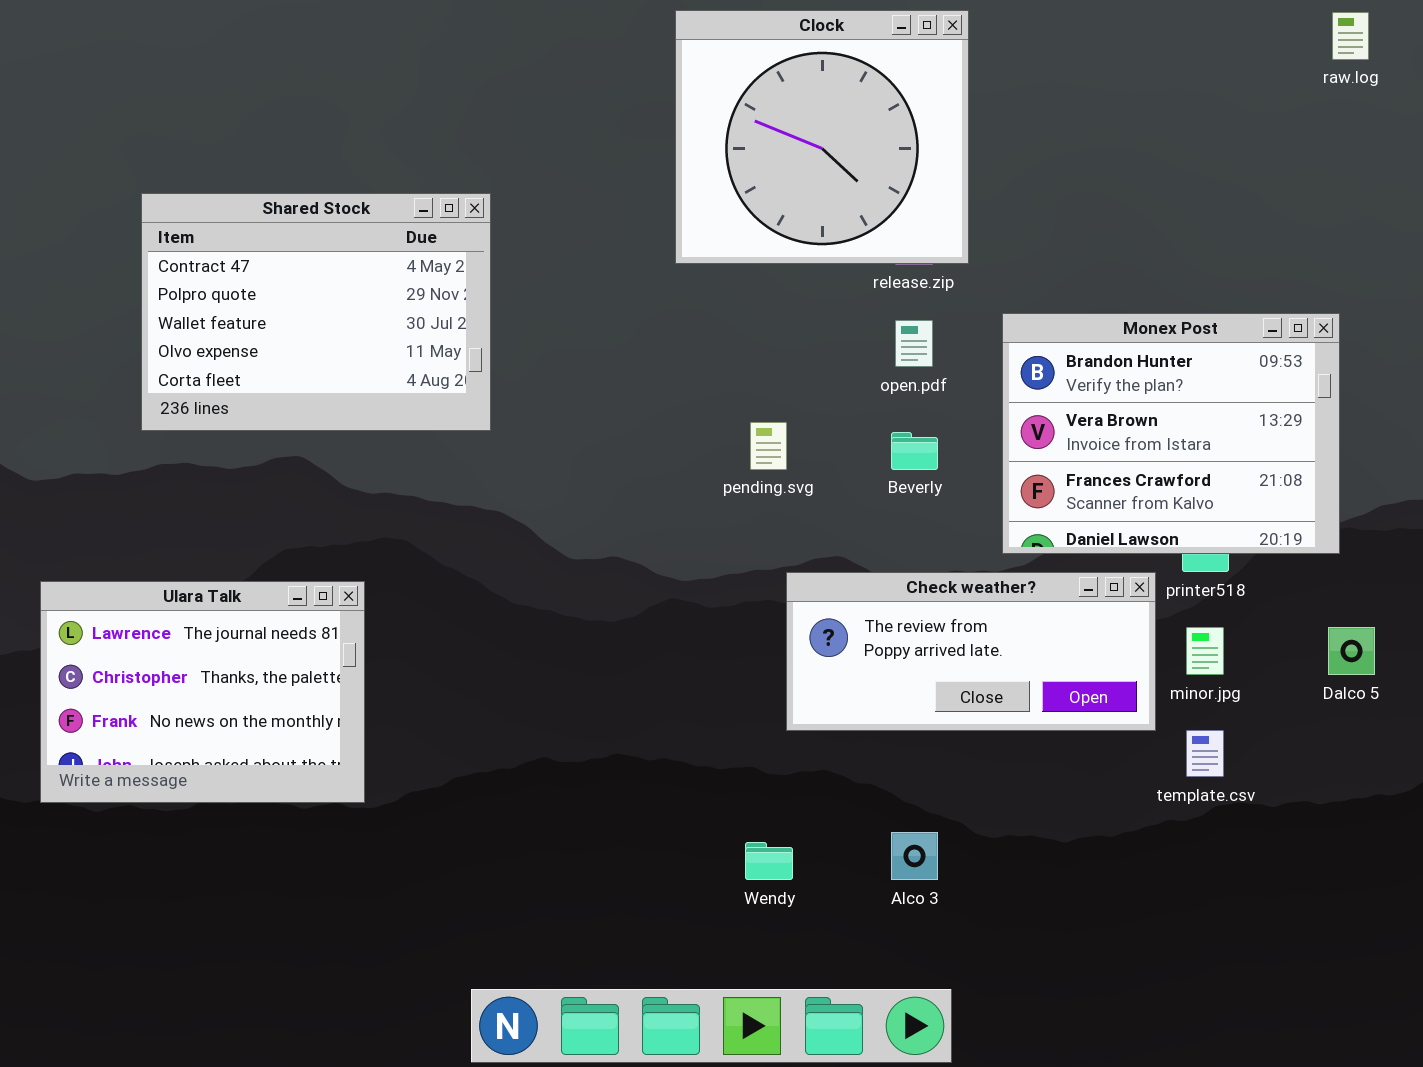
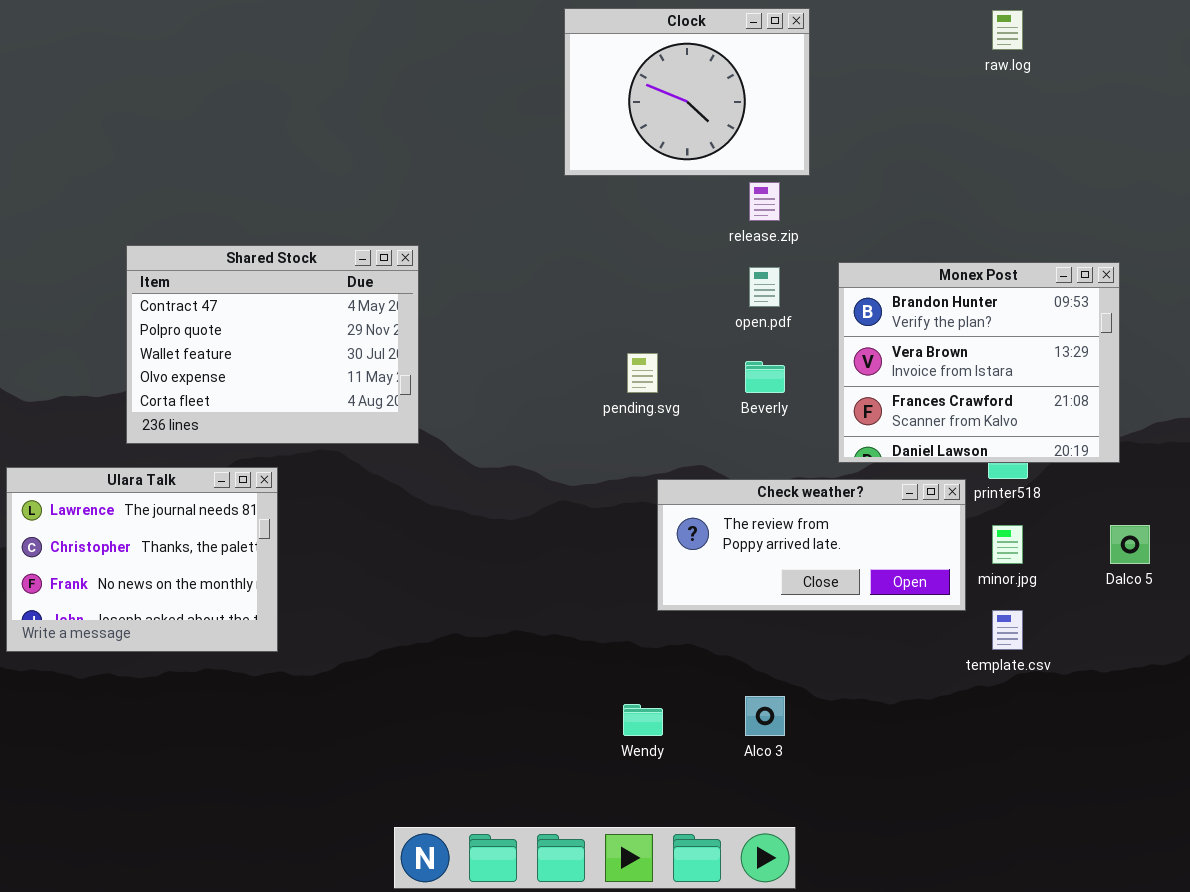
Clock: [675,10,969,264] -> [564,8,810,176], resized
raw.log: [1332,12,1369,60] -> [992,10,1023,50], moved
Shared Stock: [141,193,491,431] -> [126,245,419,444], moved
Ulara Talk: [40,581,365,803] -> [6,467,278,652], moved

